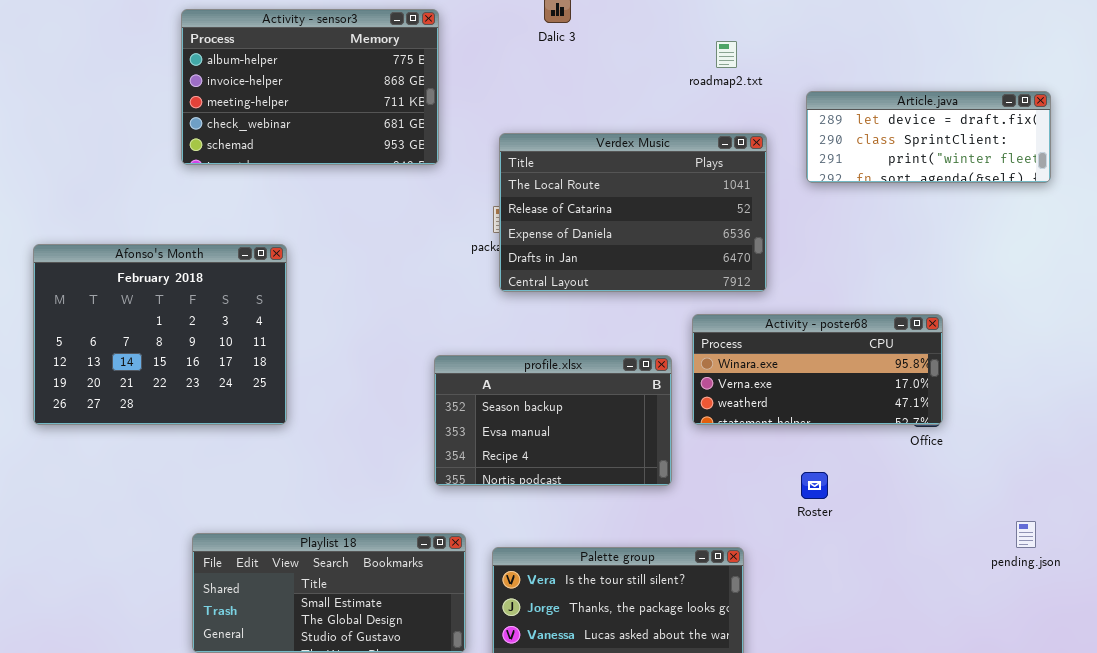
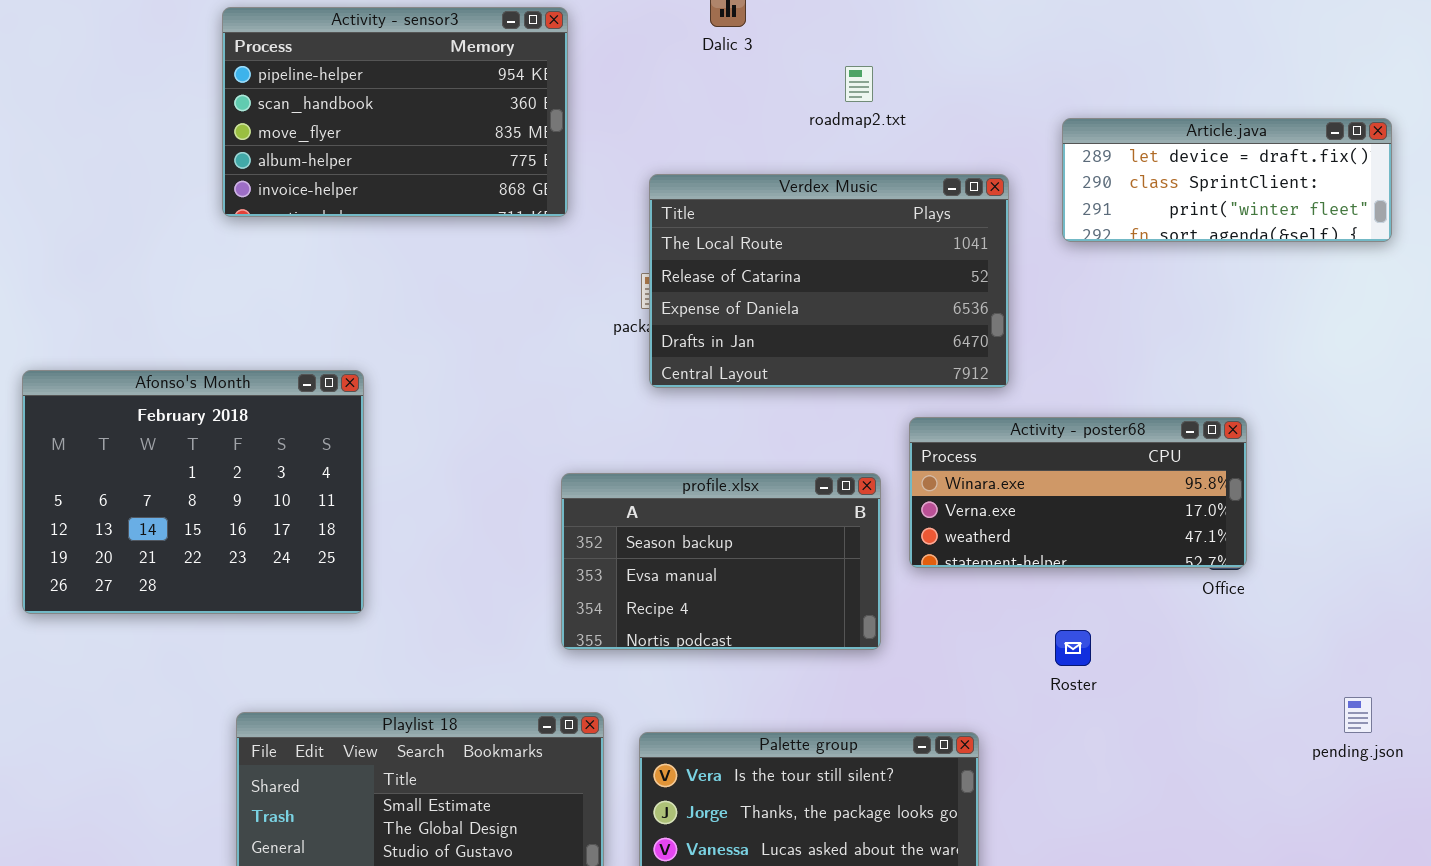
Activity - sensor3: [181,9,439,165] -> [222,7,568,217], scrolled up 3 rows
roadmap2.txt: [716,41,737,68] -> [845,66,873,102], moved
Afonso's Month: [33,244,287,425] -> [22,370,364,614], moved

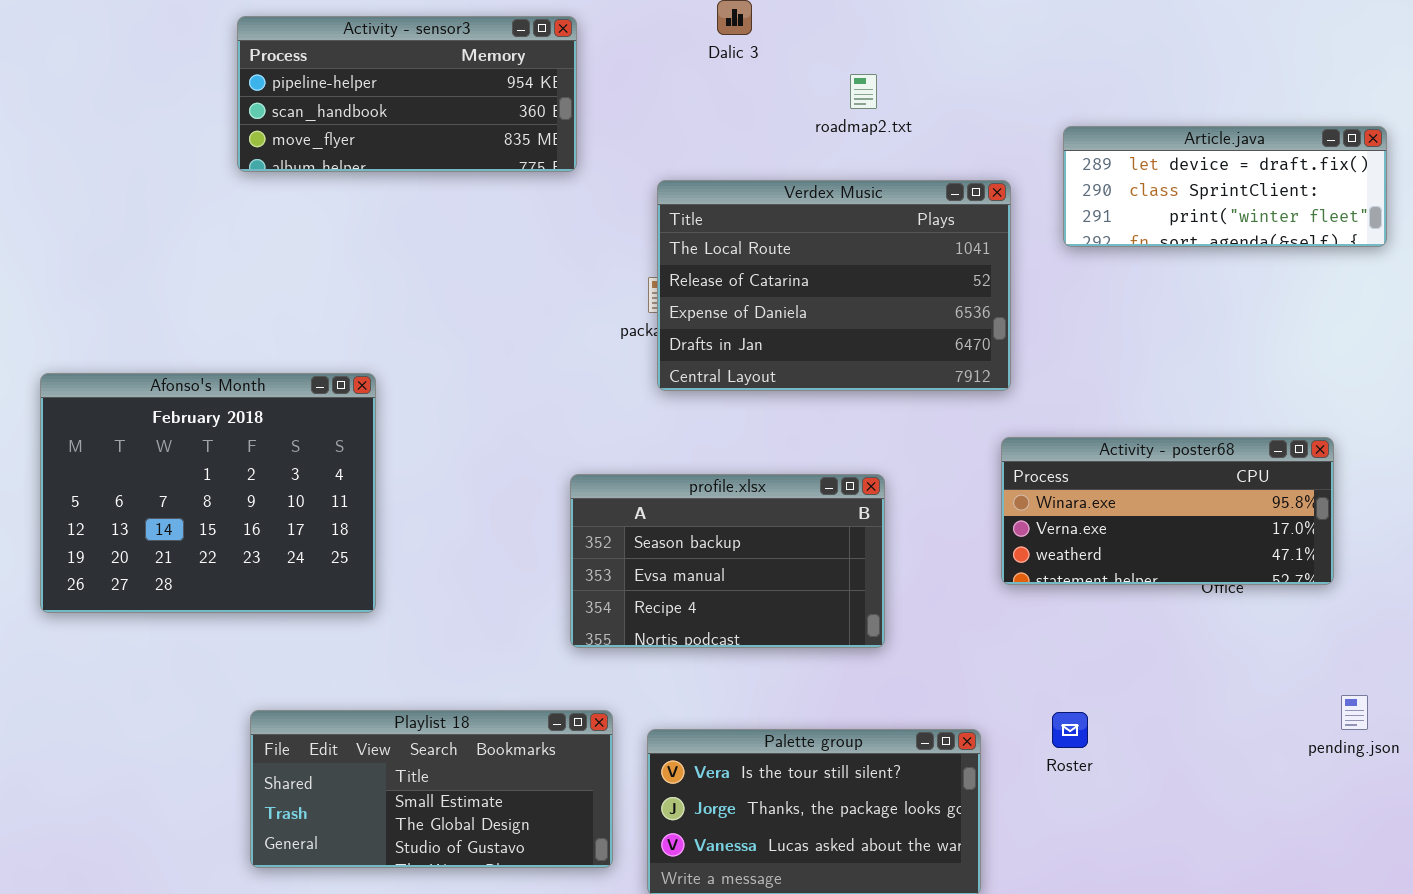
Activity - sensor3: [222,7,568,217] -> [237,16,577,172], resized
Activity - poster68: [909,417,1247,568] -> [1001,437,1334,585], moved
Roster: [1055,630,1091,666] -> [1052,712,1088,748], moved

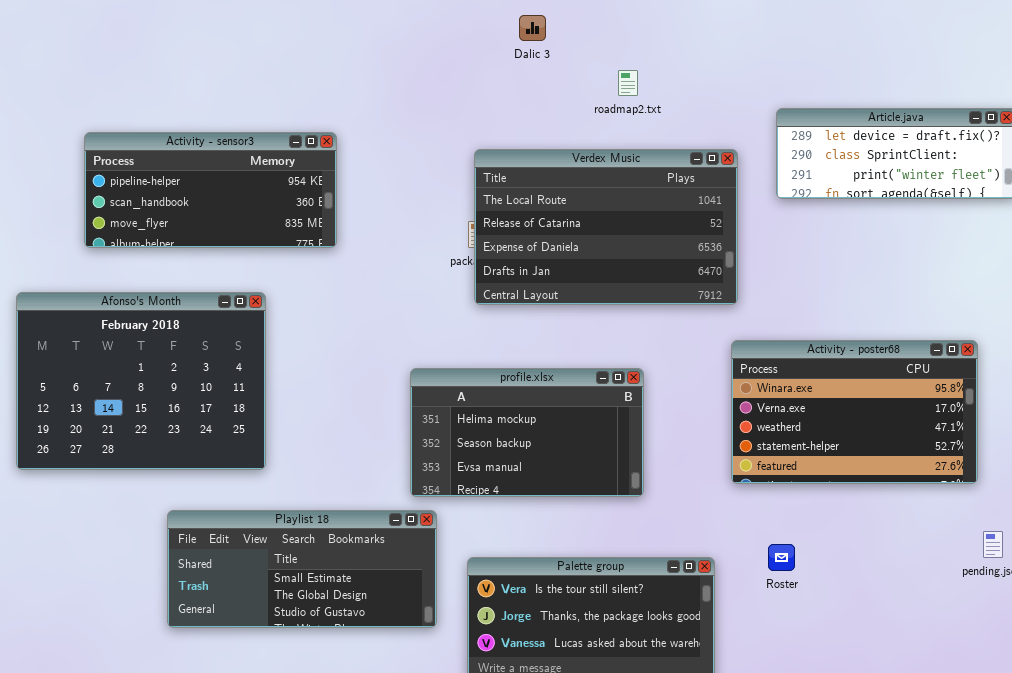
Activity - sensor3: [237,16,577,172] -> [84,132,337,248], moved
Activity - poster68: [1001,437,1334,585] -> [731,340,978,484], resized
profile.xlsx: [570,474,885,648] -> [410,368,644,497], scrolled up 1 row
Playlist 18: [250,710,613,868] -> [167,510,437,628], moved

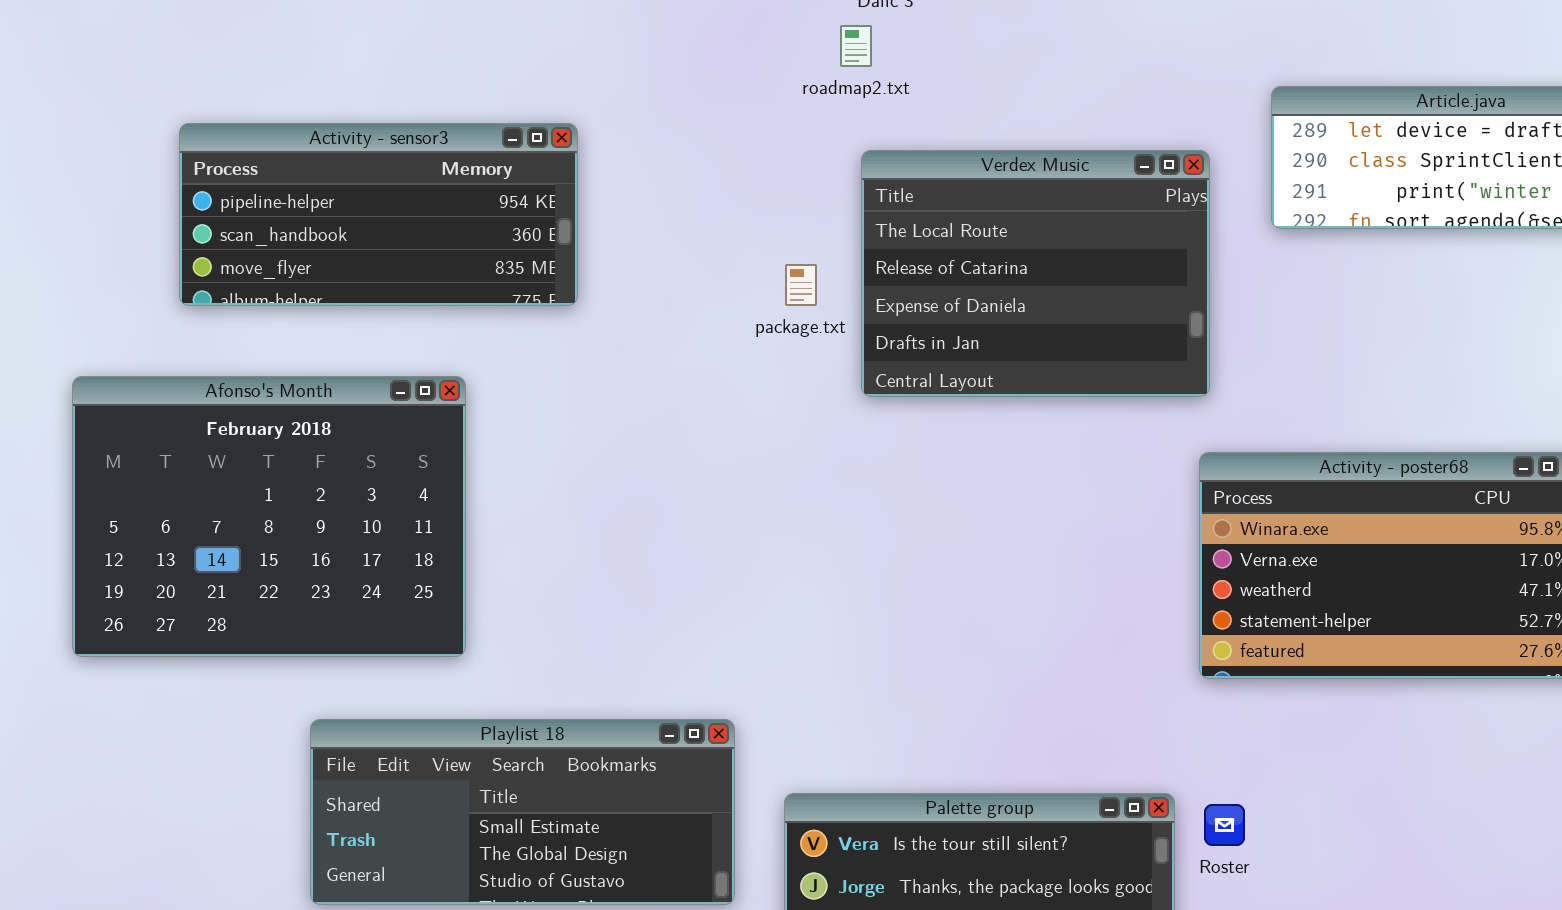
roadmap2.txt: [618,70,638,96] -> [840,25,872,67], moved
Verdex Music: [474,149,738,305] -> [861,150,1210,397], resized
profile.xlsx: [410,368,644,497] -> none, closed
Roster: [768,544,795,571] -> [1204,804,1245,846], moved

